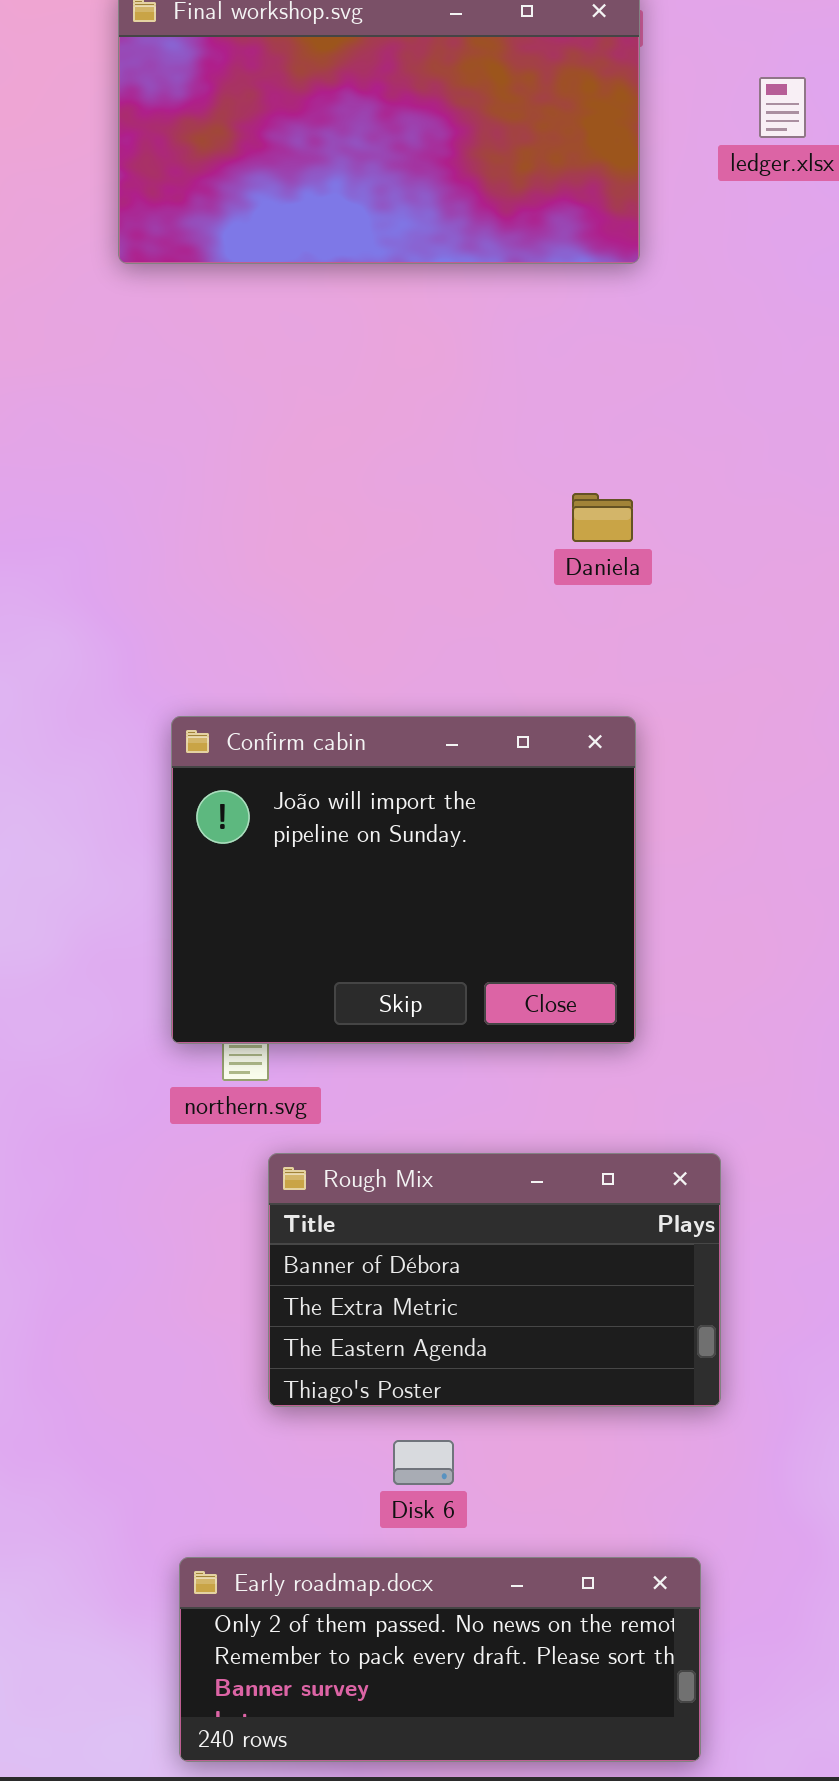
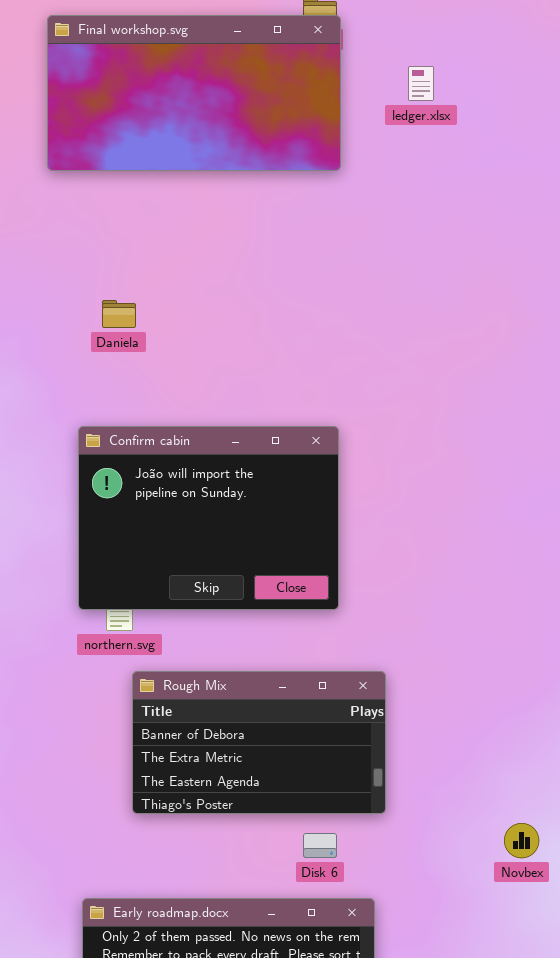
Daniela: [572,493,633,542] -> [102,300,136,328], moved
Disk 6: [393,1440,454,1485] -> [303,833,337,858], moved

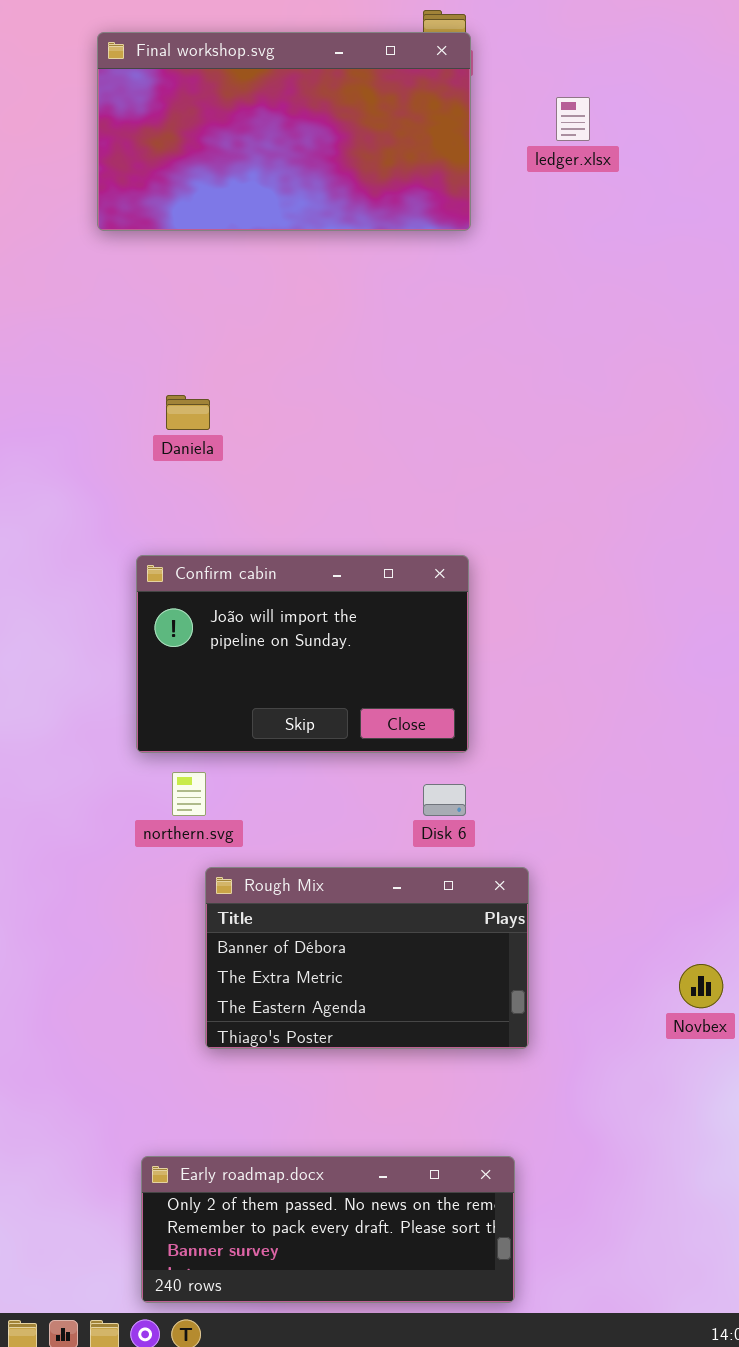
Confirm cabin: [78,426,339,610] -> [136,555,469,753], resized
Novbex: [504,823,539,858] -> [679,964,723,1008], moved
Disk 6: [303,833,337,858] -> [423,784,466,816], moved

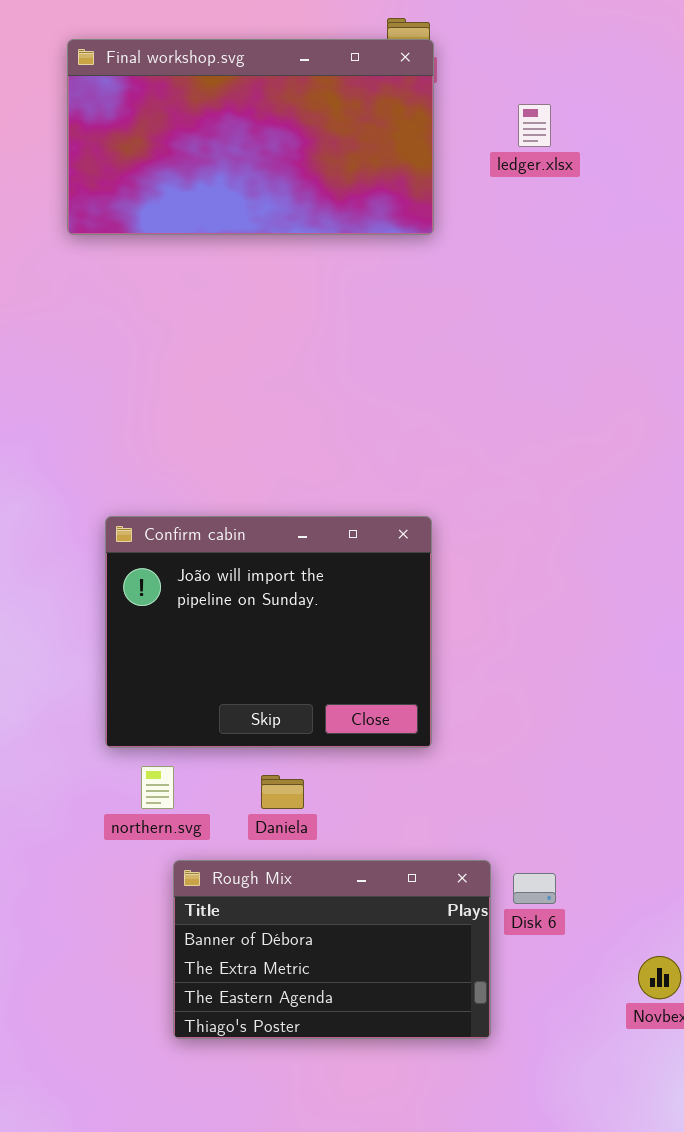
Daniela: [166,395,210,430] -> [261,775,304,809], moved
Confirm cabin: [136,555,469,753] -> [105,516,432,748], resized
Disk 6: [423,784,466,816] -> [513,873,556,904], moved

